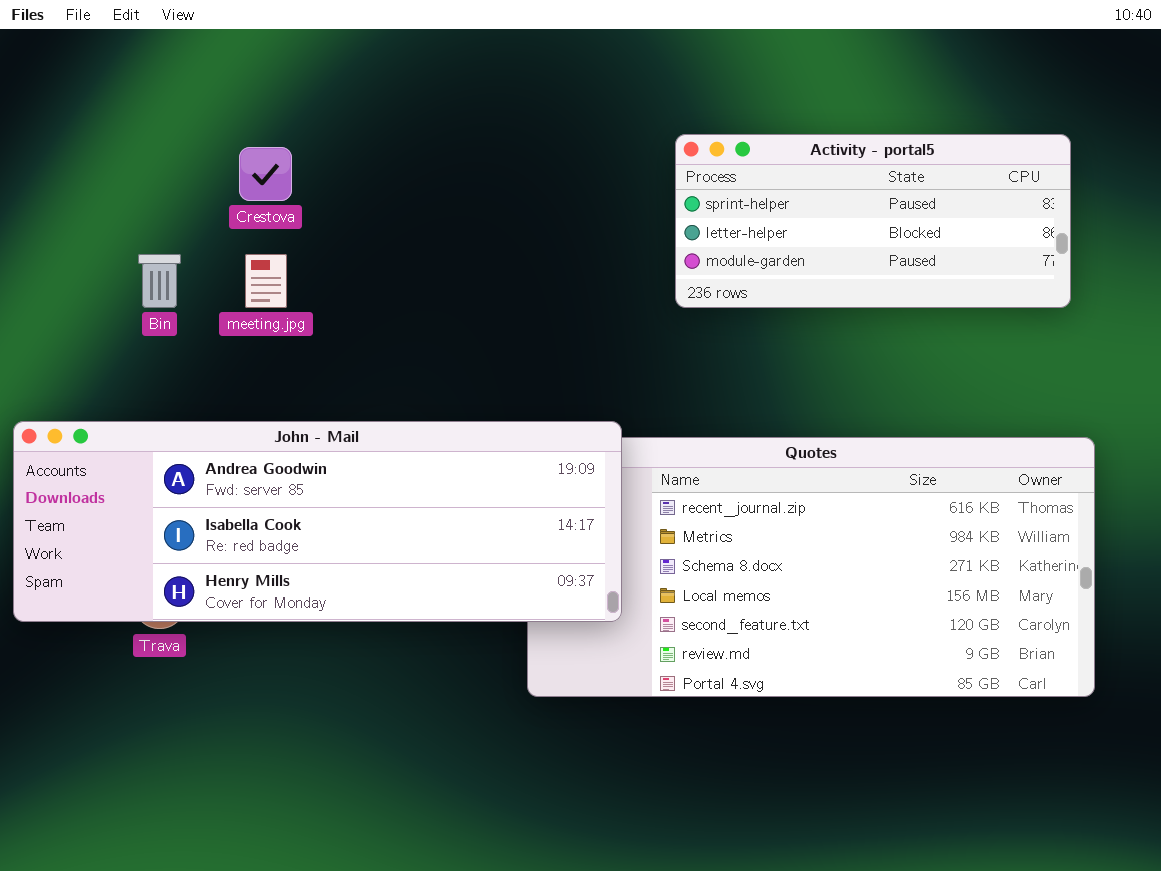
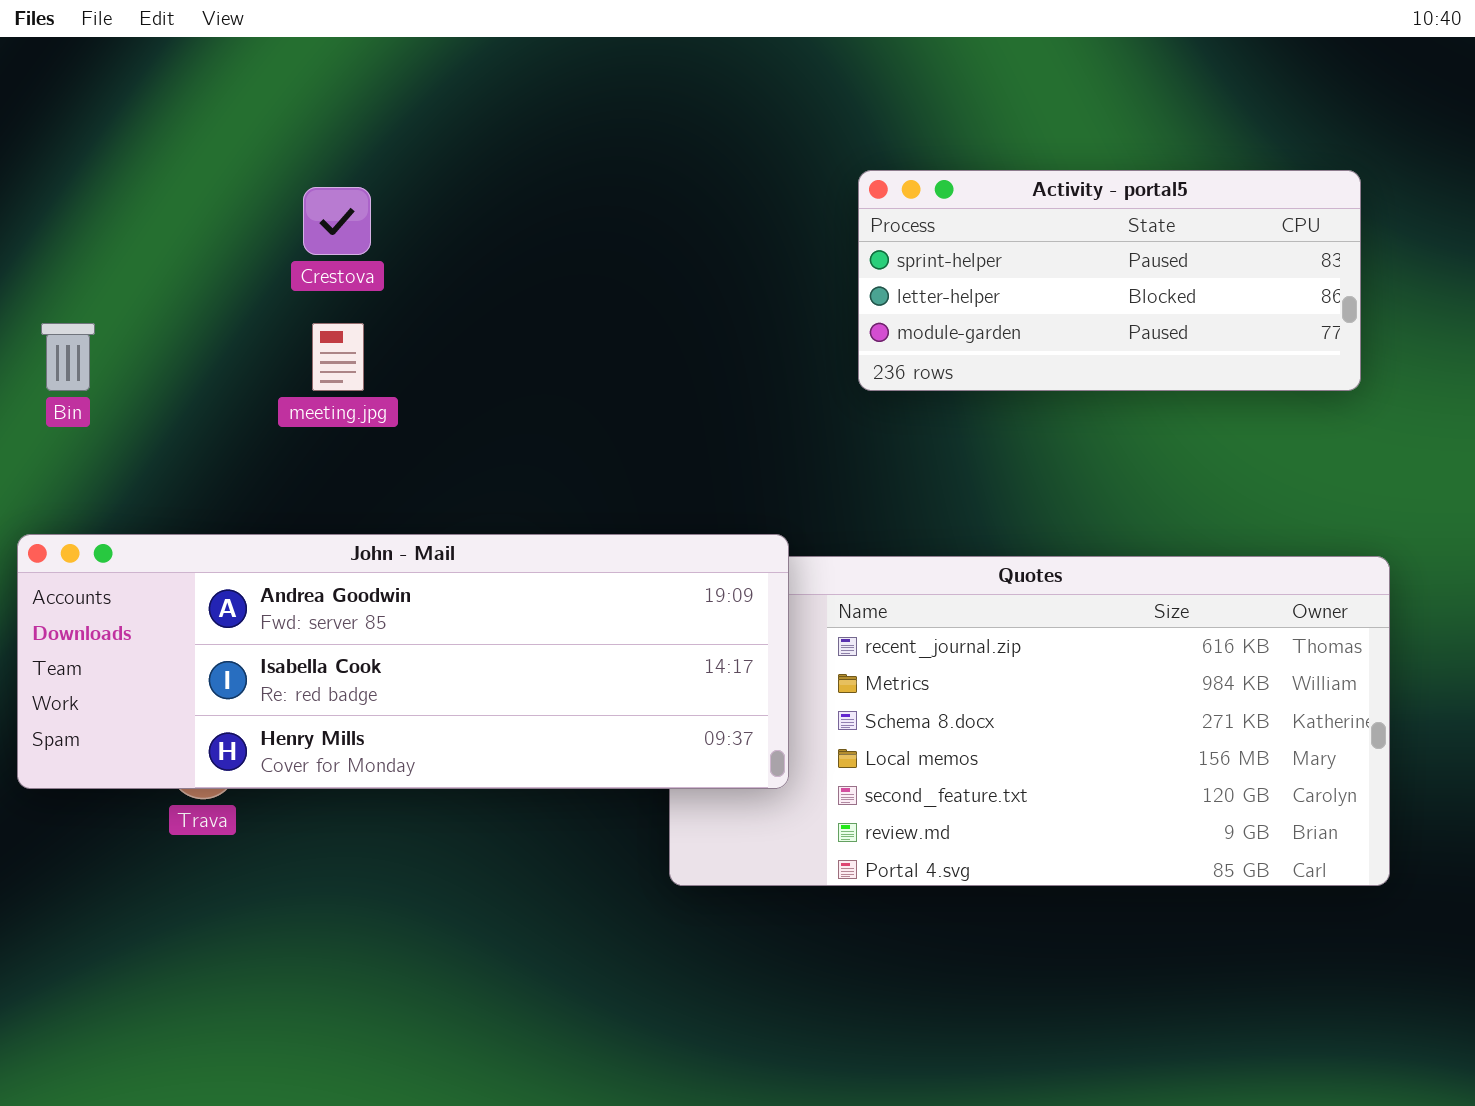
Bin: [138,254,181,308] -> [41,323,95,391], moved

